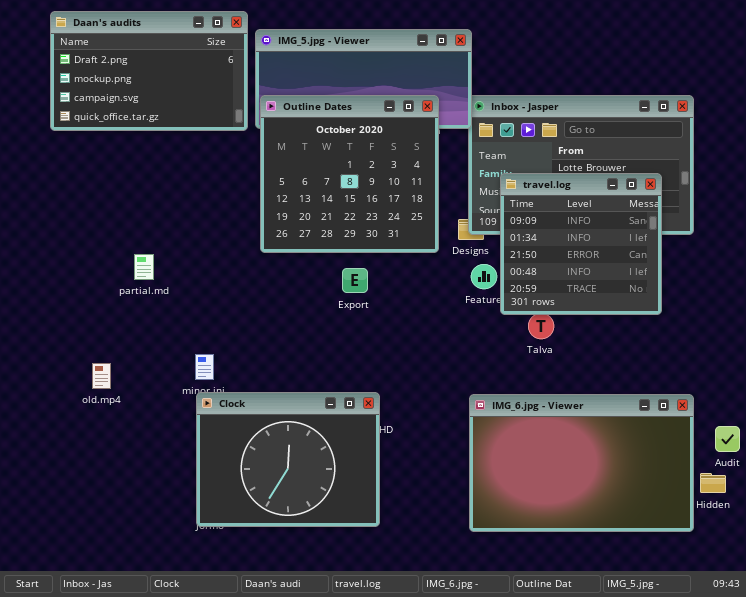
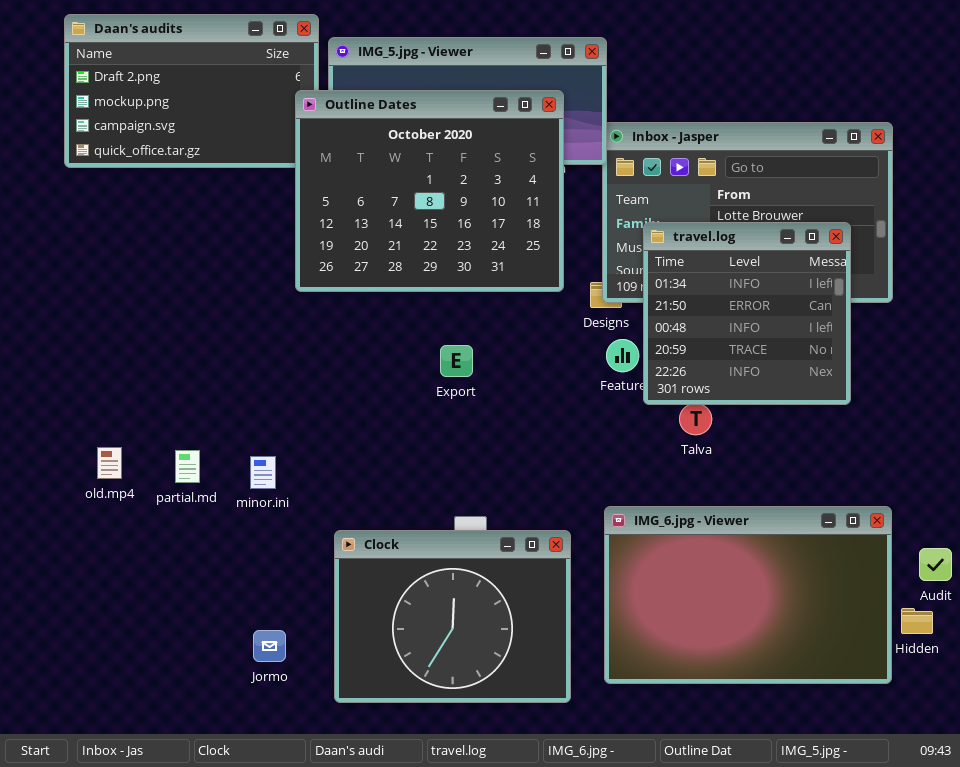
Outline Dates: [260,95,439,253] -> [295,90,564,292], moved, resized
travel.log: [500,173,662,315] -> [643,222,851,405], scrolled down 1 row
partial.md: [134,254,154,280] -> [175,450,200,483], moved
old.mp4: [92,363,111,389] -> [97,447,122,479], moved
Clock: [196,392,380,527] -> [334,530,571,703], moved

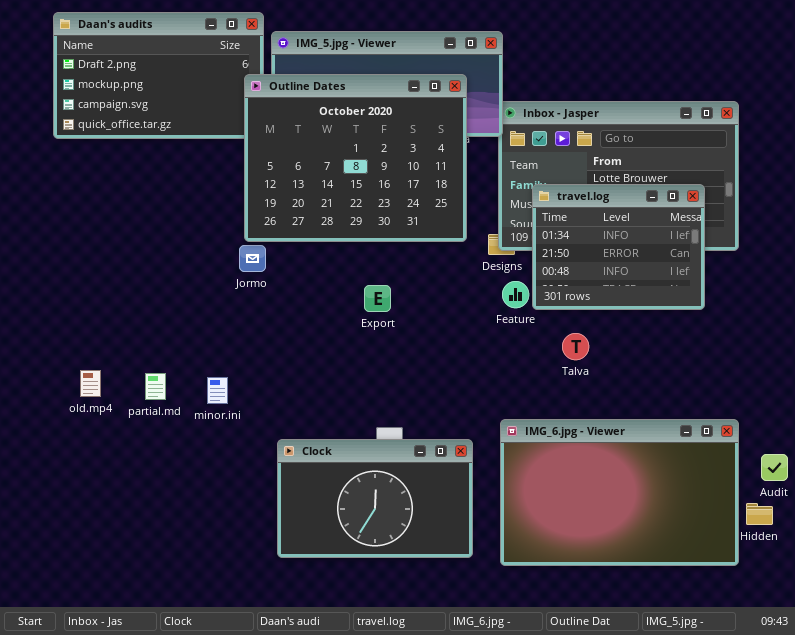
travel.log: [643,222,851,405] -> [532,184,705,310], resized
Clock: [334,530,571,703] -> [277,439,473,558], resized
Jormo: [253,630,286,662] -> [239,245,266,272], moved

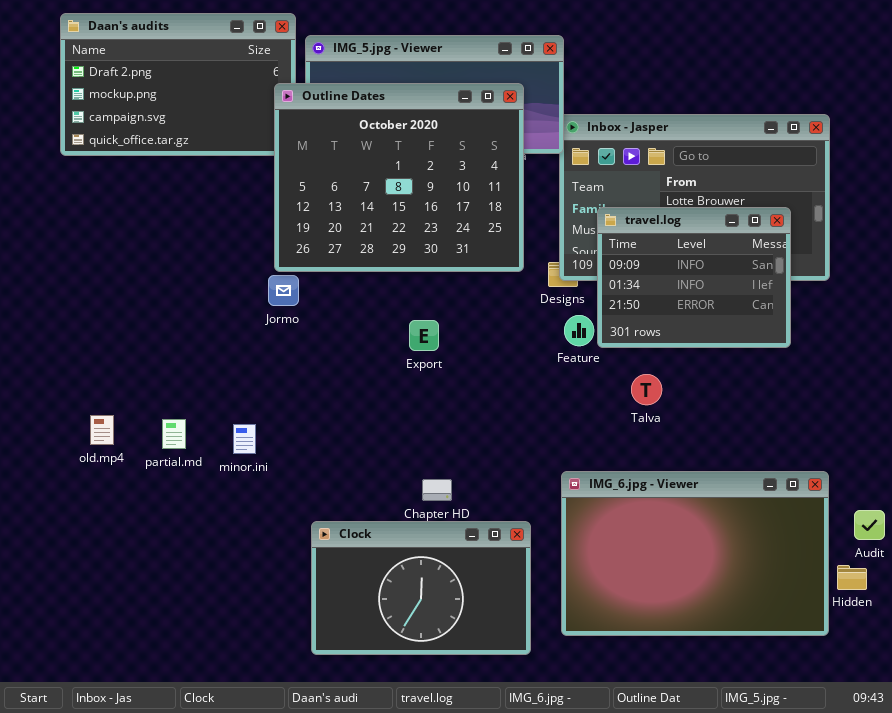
travel.log: [532,184,705,310] -> [597,207,791,348], scrolled up 1 row
Clock: [277,439,473,558] -> [311,521,531,655], moved

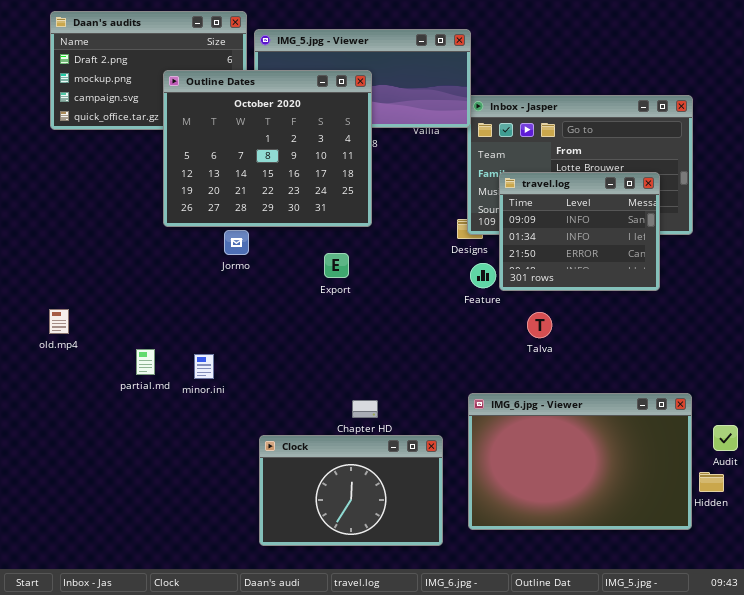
Outline Dates: [274,83,524,272] -> [163,70,372,227], moved
Export: [409,320,439,351] -> [324,253,349,278], moved
old.mp4: [90,415,114,445] -> [49,309,69,334], moved

